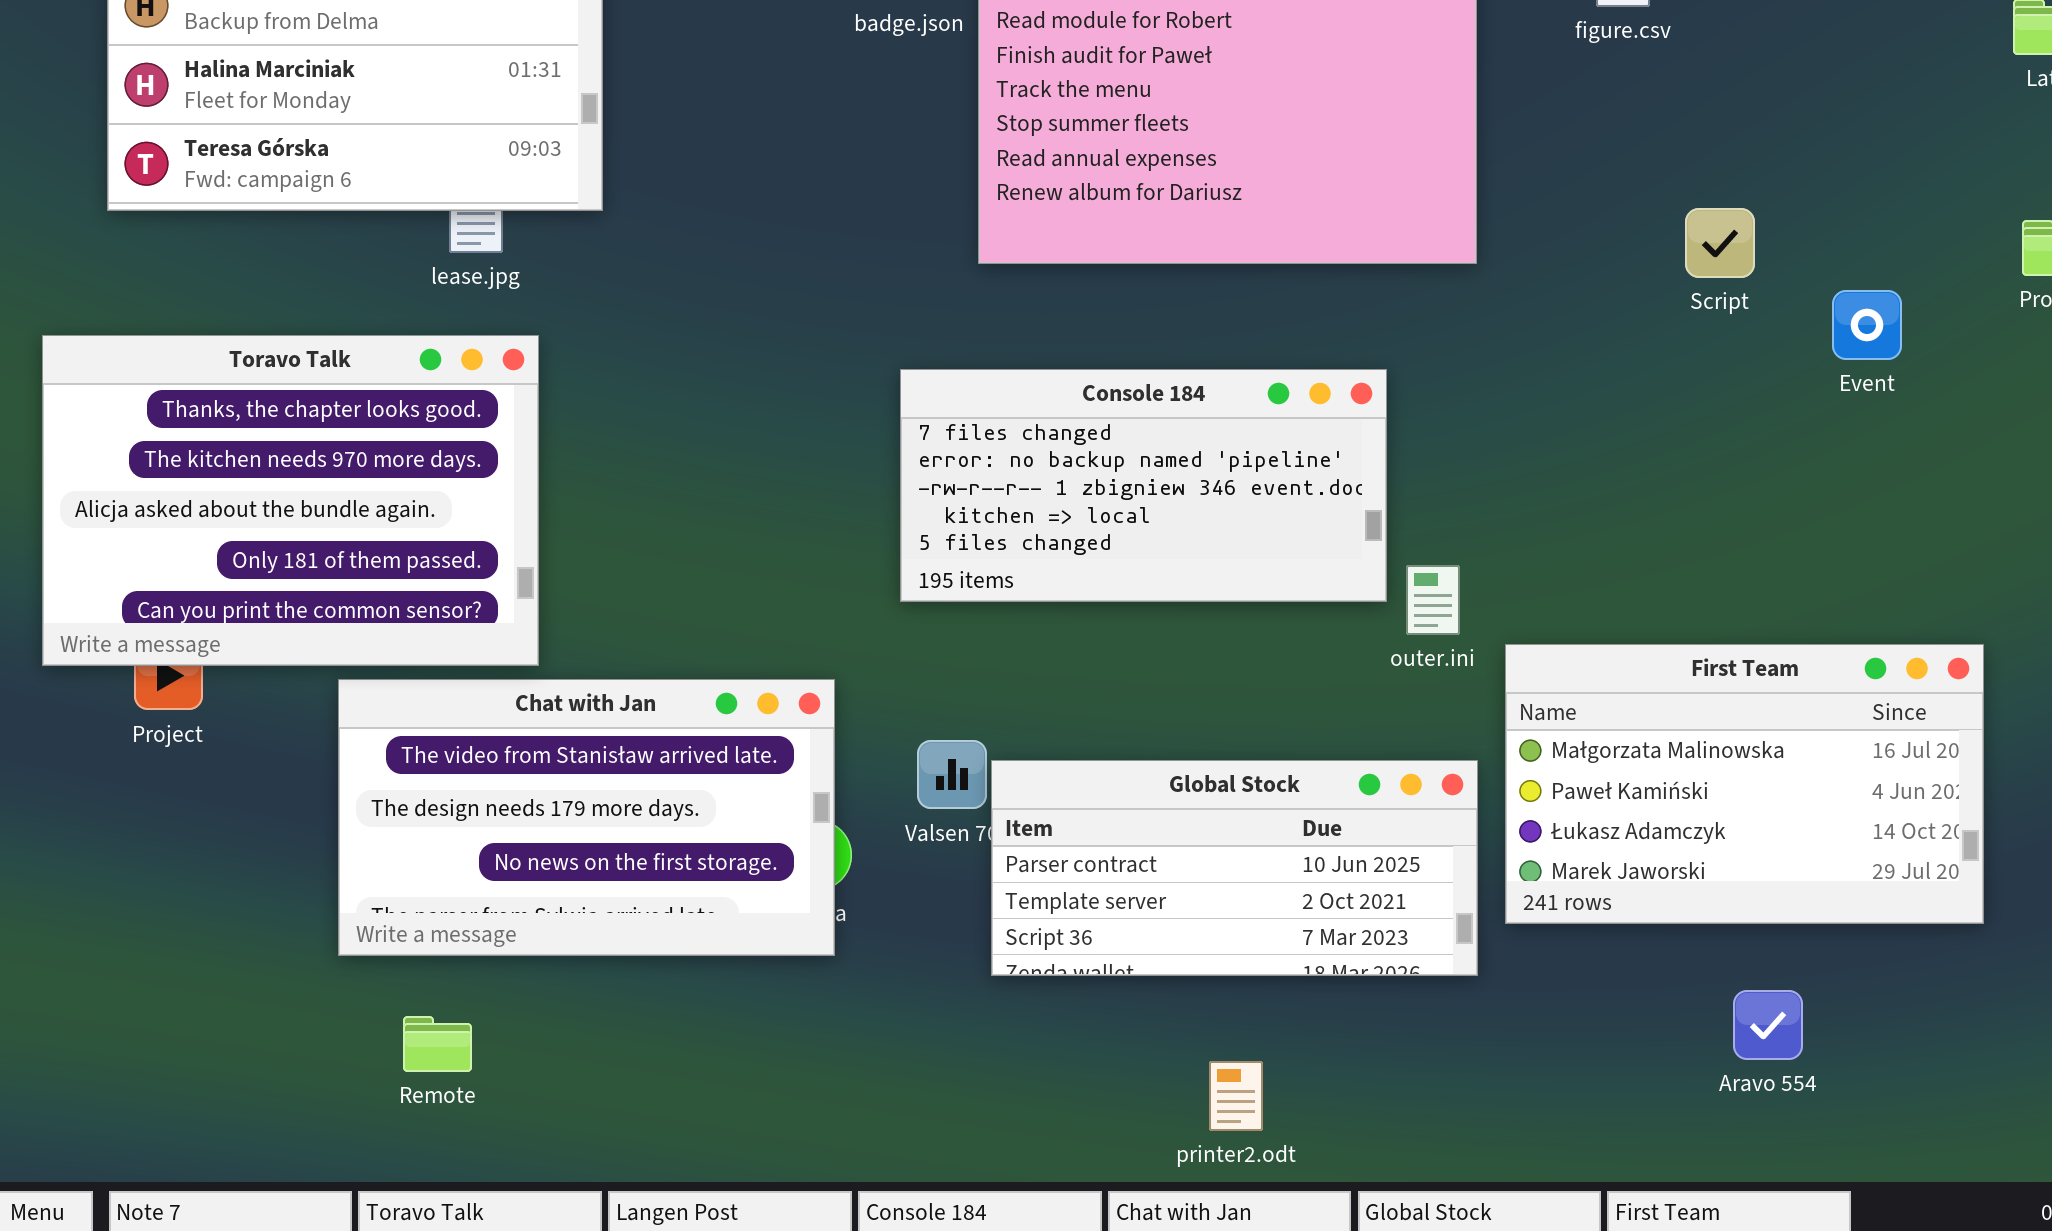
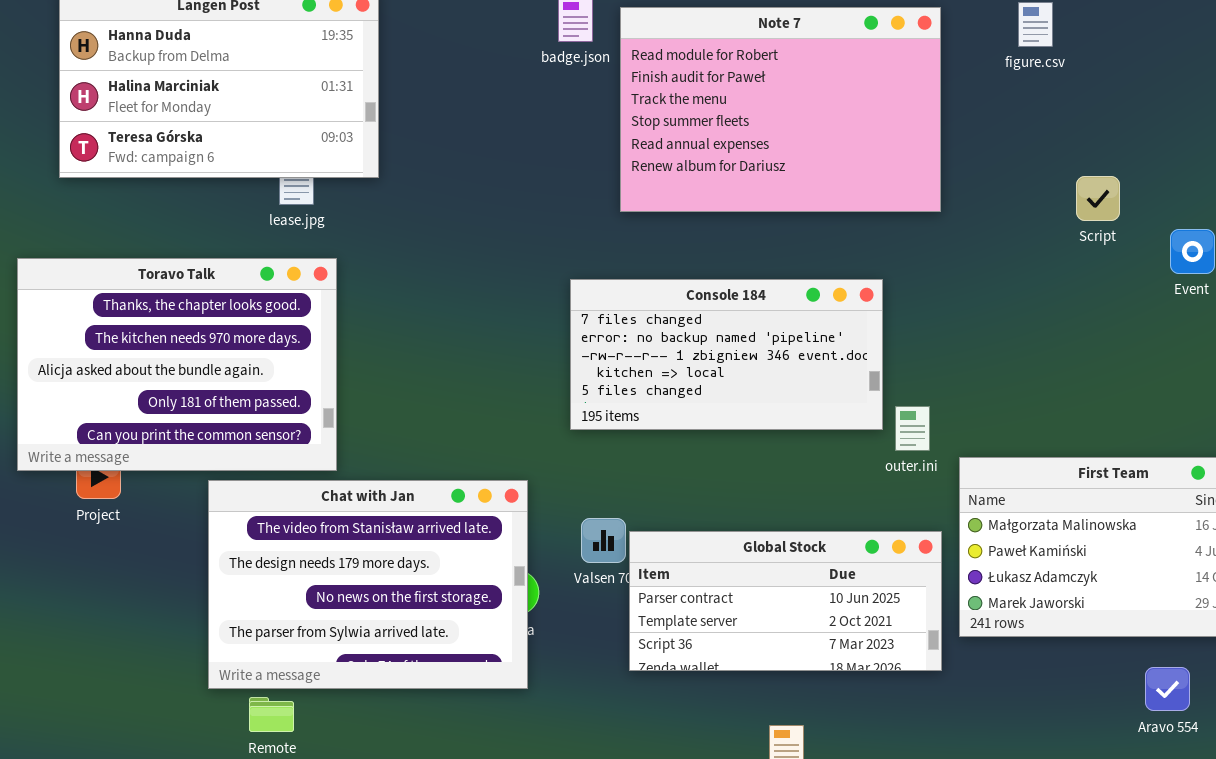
Chat with Jan: [338,679,835,956] -> [208,480,528,689], resized
Aravo 554: [1733,990,1803,1060] -> [1145,667,1190,711], moved

